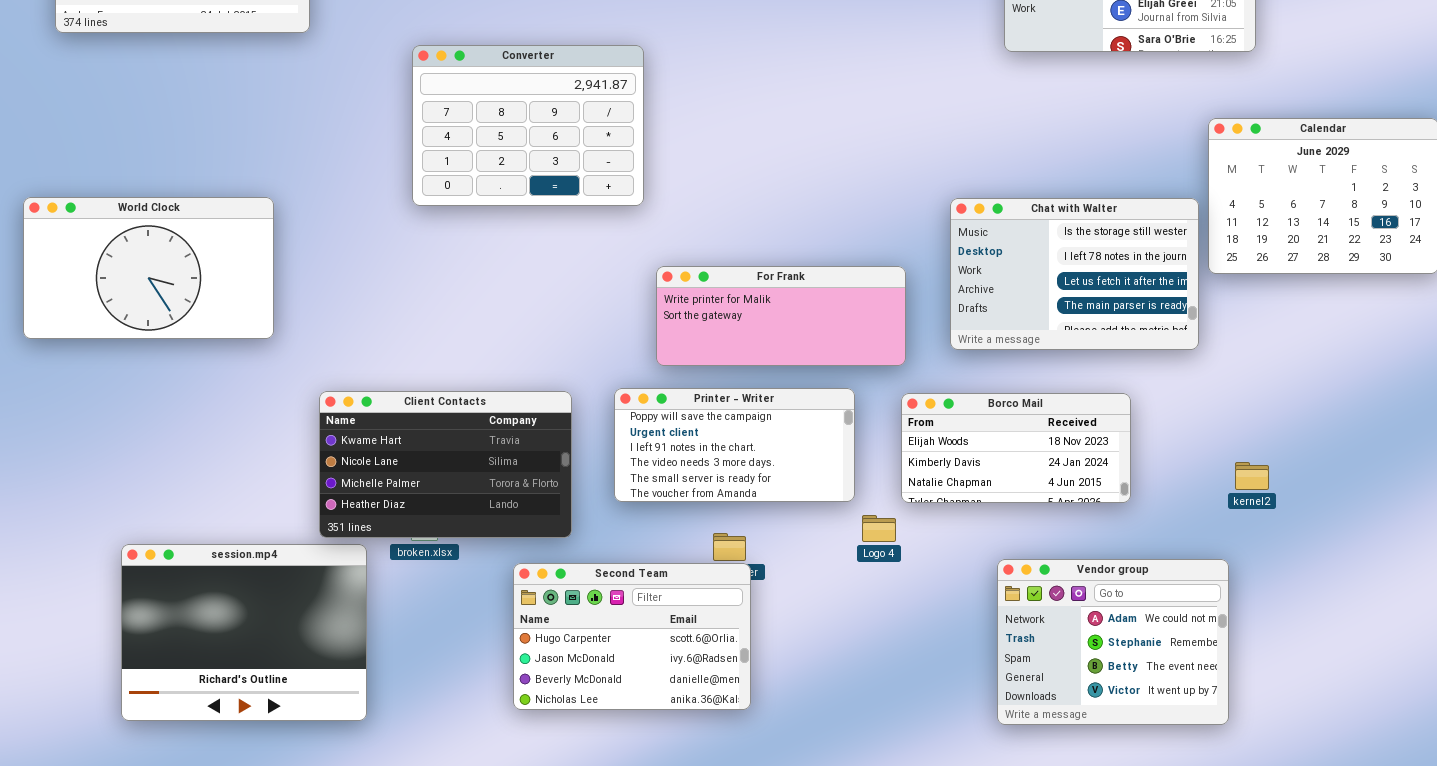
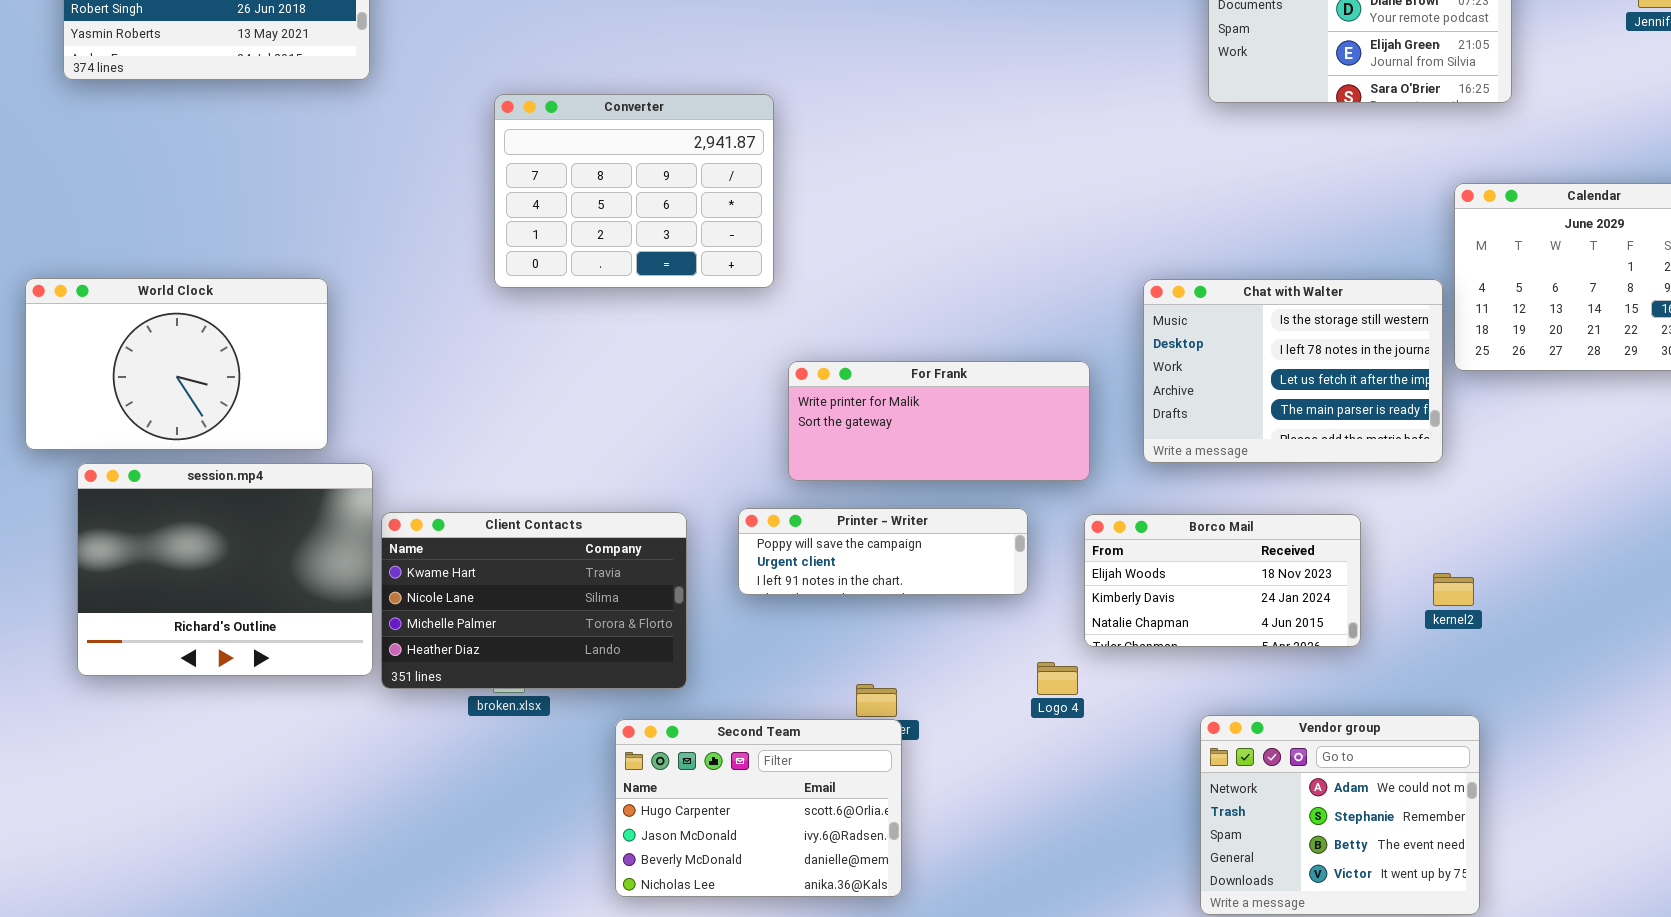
Printer - Writer: [614,388,855,502] -> [738,508,1028,595], resized
kernel2: [1235,462,1269,490] -> [1433,573,1474,606], moved
session.mp4: [121,544,367,721] -> [77,463,373,676], moved

